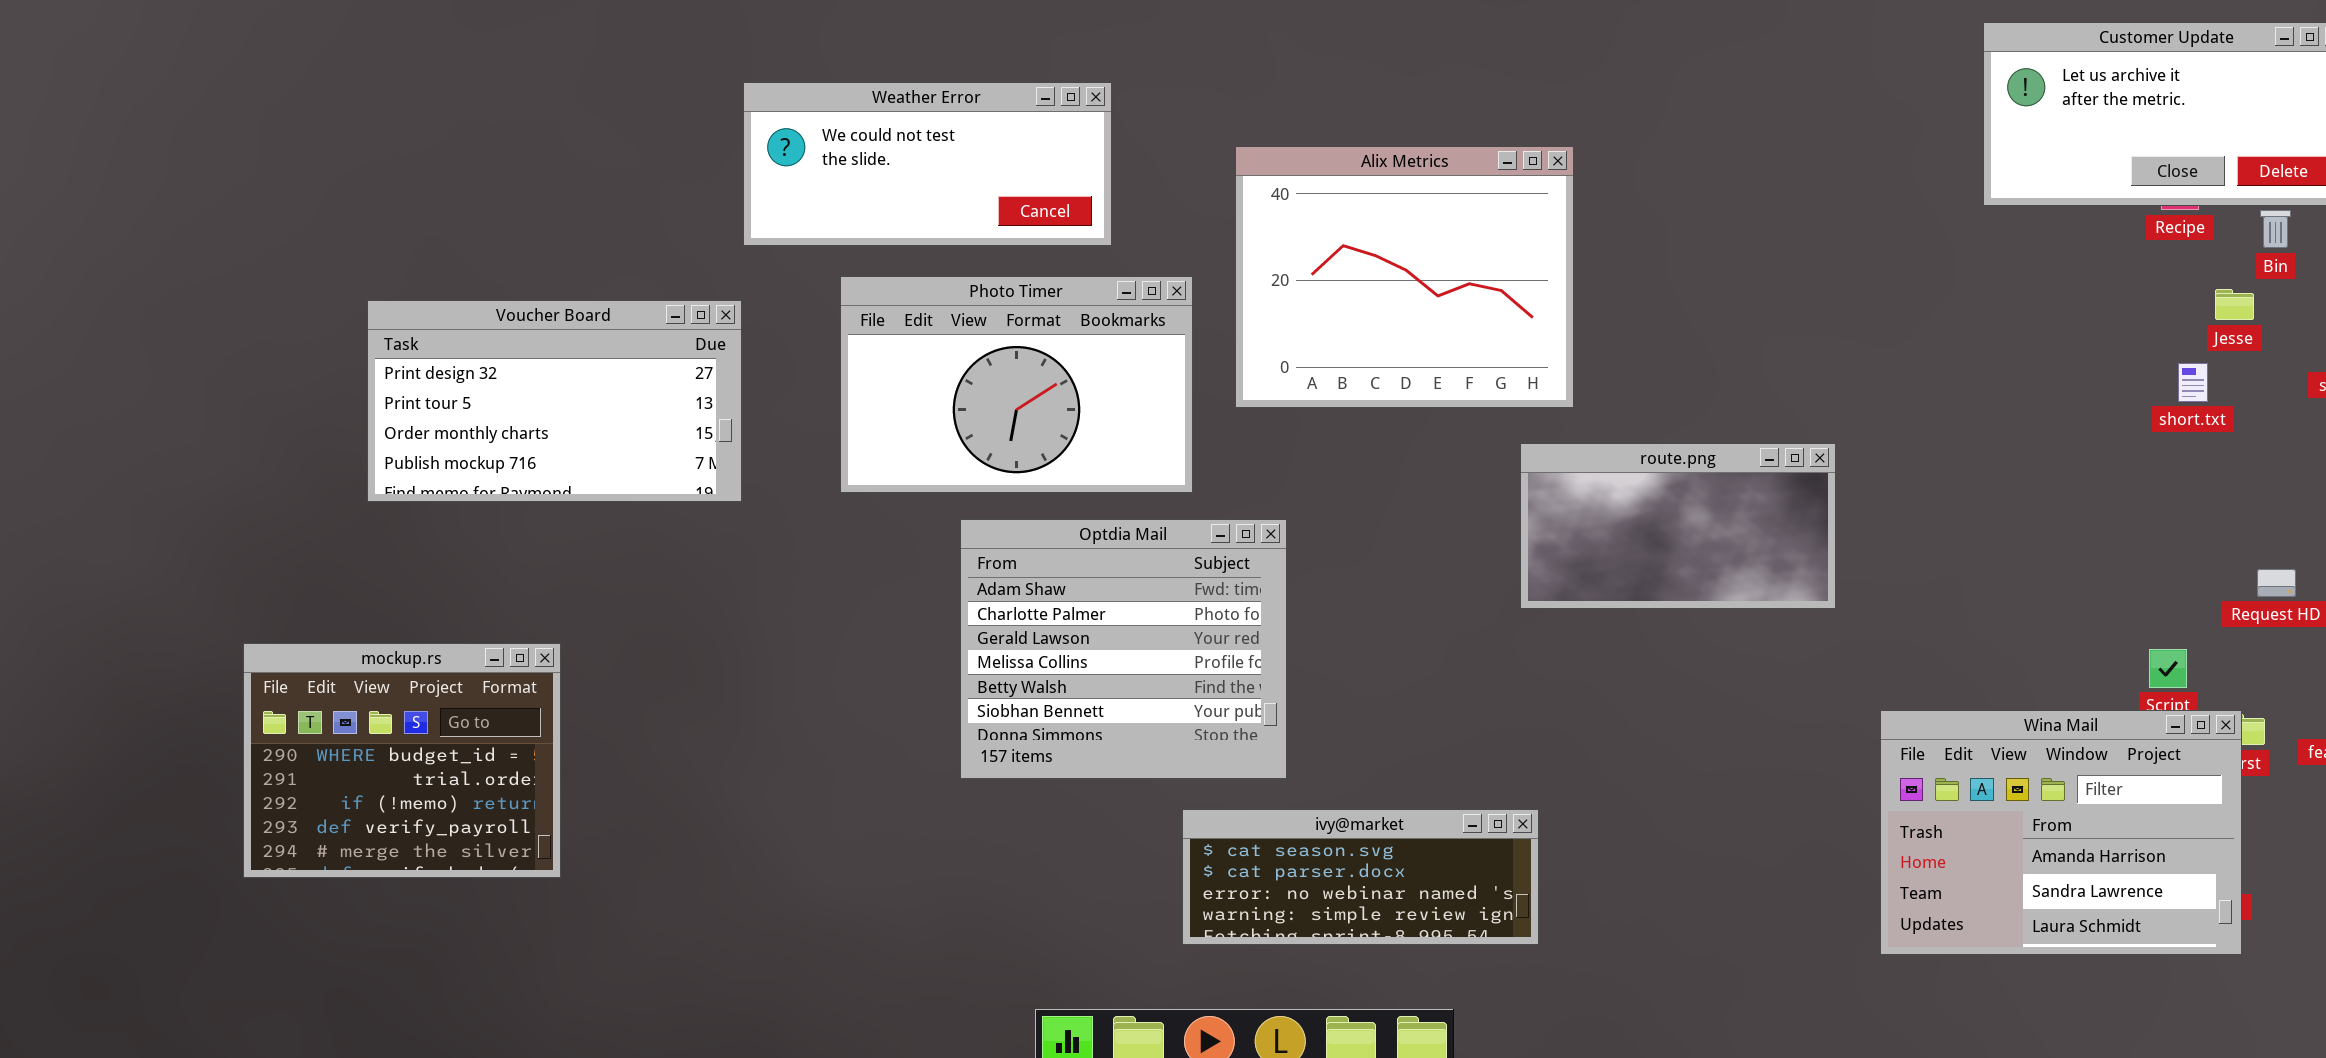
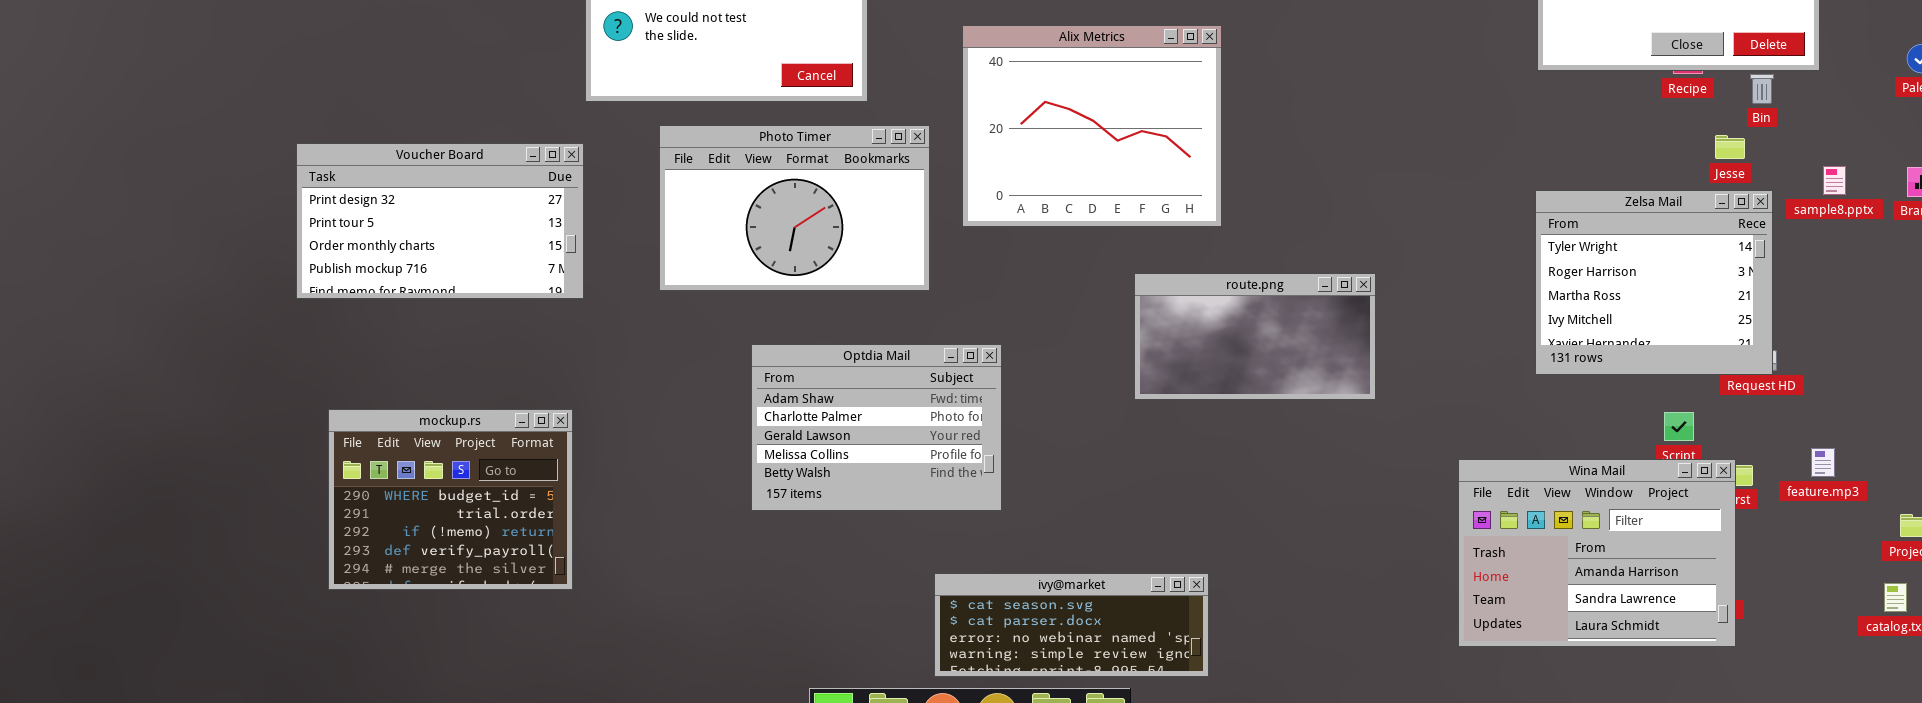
Zelsa Mail: none -> [1535,190,1773,375], opened
route.png: [1520,443,1836,609] -> [1134,273,1376,400], moved
Optdia Mail: [960,519,1287,779] -> [751,344,1002,511], resized
mockup.rs: [243,643,561,878] -> [328,409,573,590], moved
ivy@market: [1182,809,1539,945] -> [934,573,1209,677], moved

